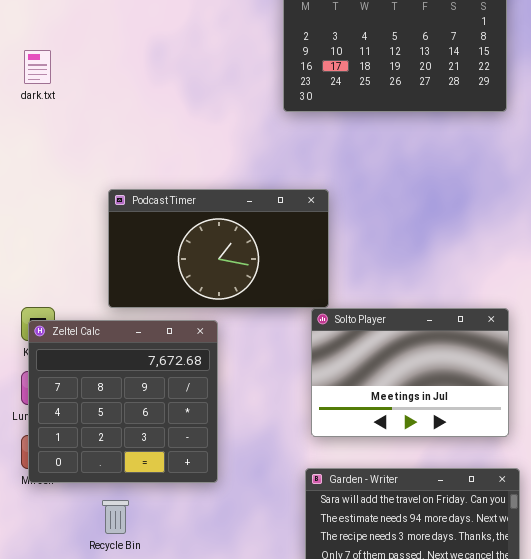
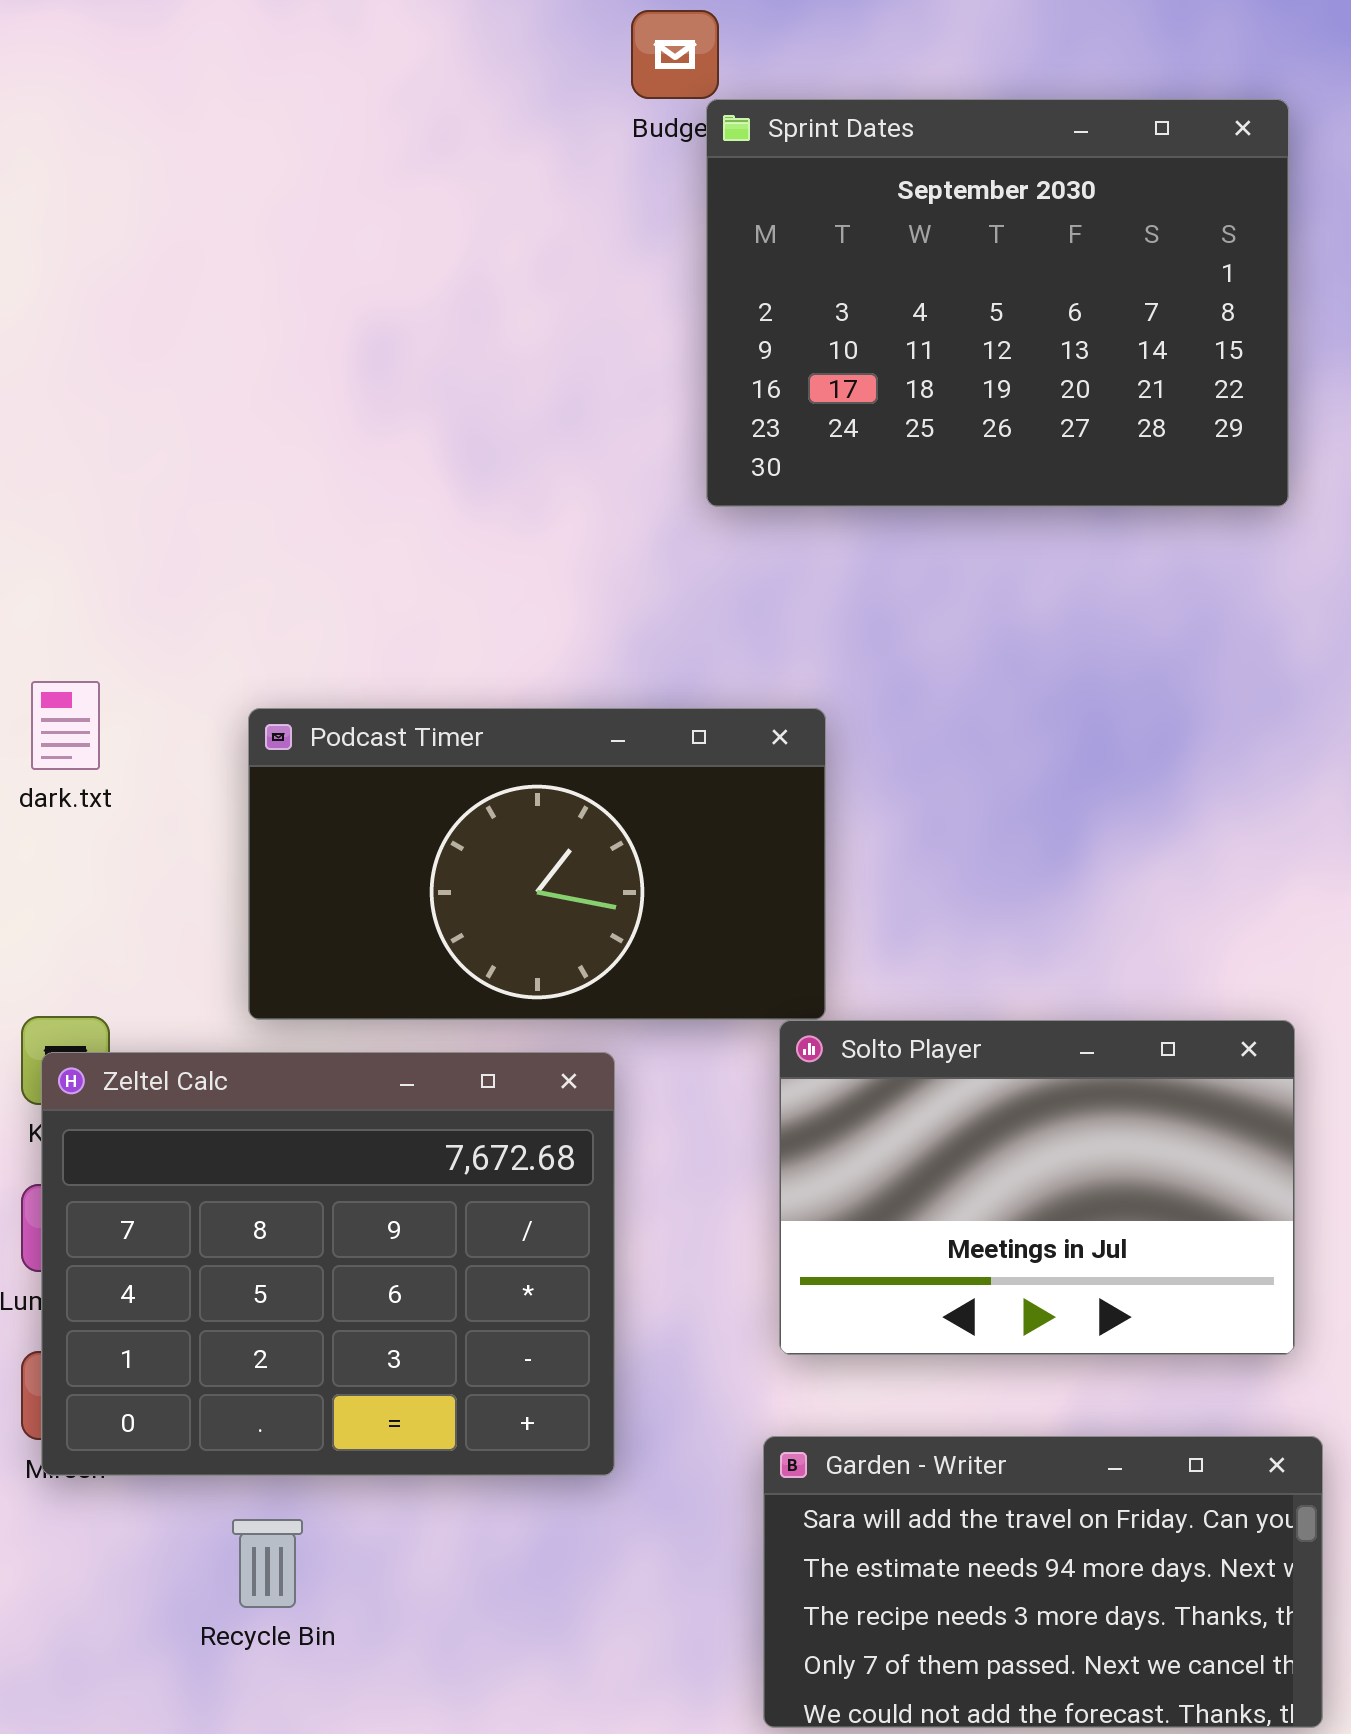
dark.txt: [24,50,51,84] -> [31,681,100,770], moved
Zeltel Calc: [28,320,218,483] -> [41,1052,615,1476], resized

